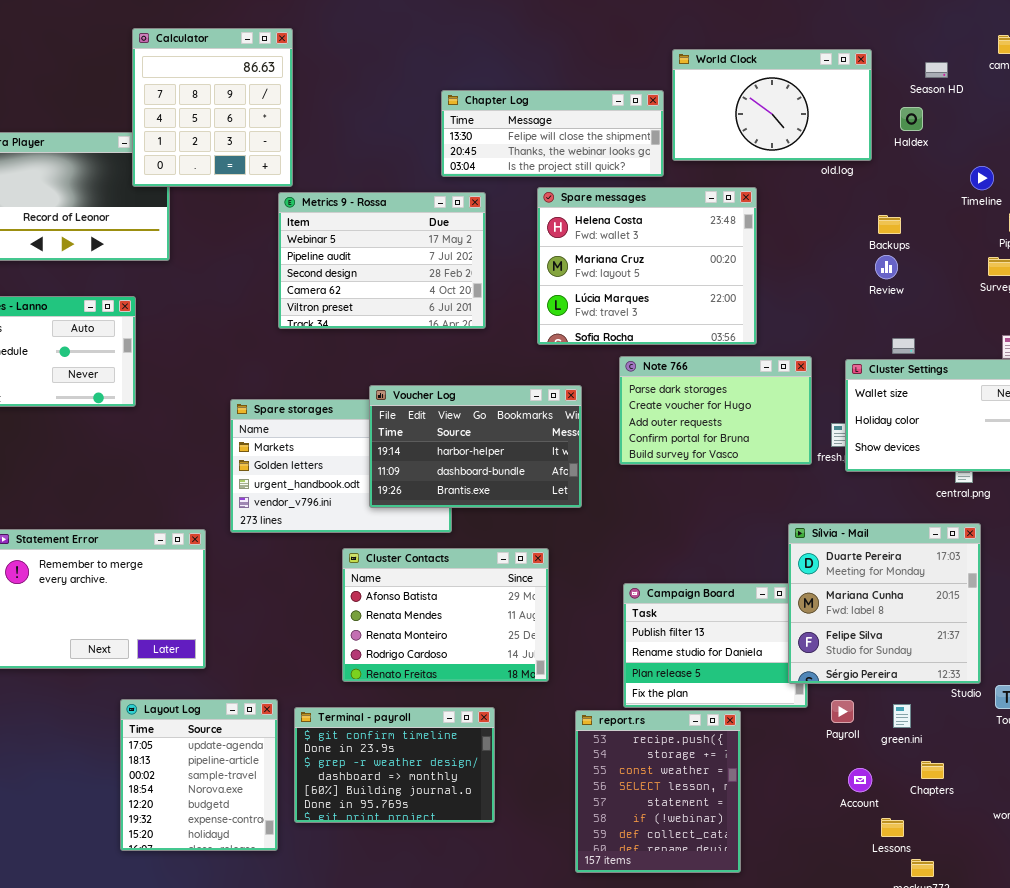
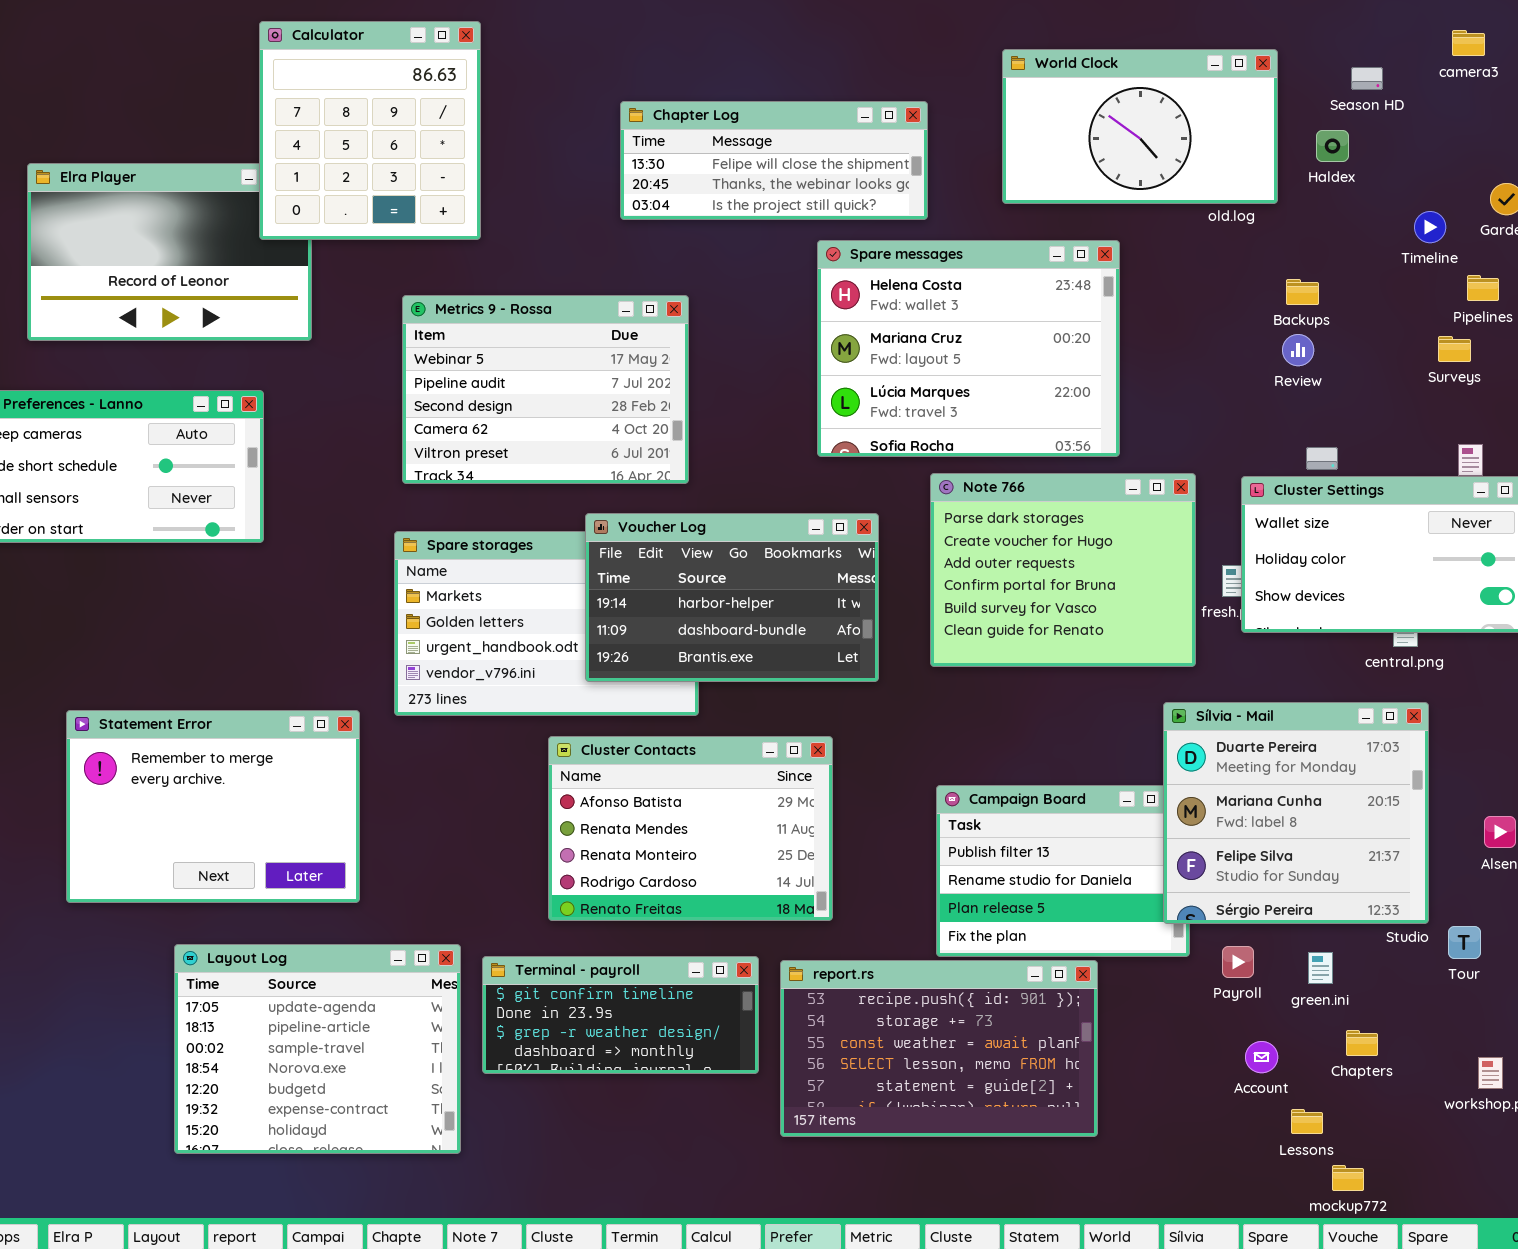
Chapter Log: [441,90,664,177] -> [620,101,928,220], moved
Metrics 9 - Rossa: [278,192,486,329] -> [402,295,689,484], moved
Note 766: [619,356,812,465] -> [930,473,1196,667], resized
Layout Log: [120,699,278,851] -> [174,944,461,1154], resized
Terminal - payroll: [294,707,495,823] -> [482,956,759,1074], resized
report.rs: [575,710,741,873] -> [780,960,1098,1137], resized

